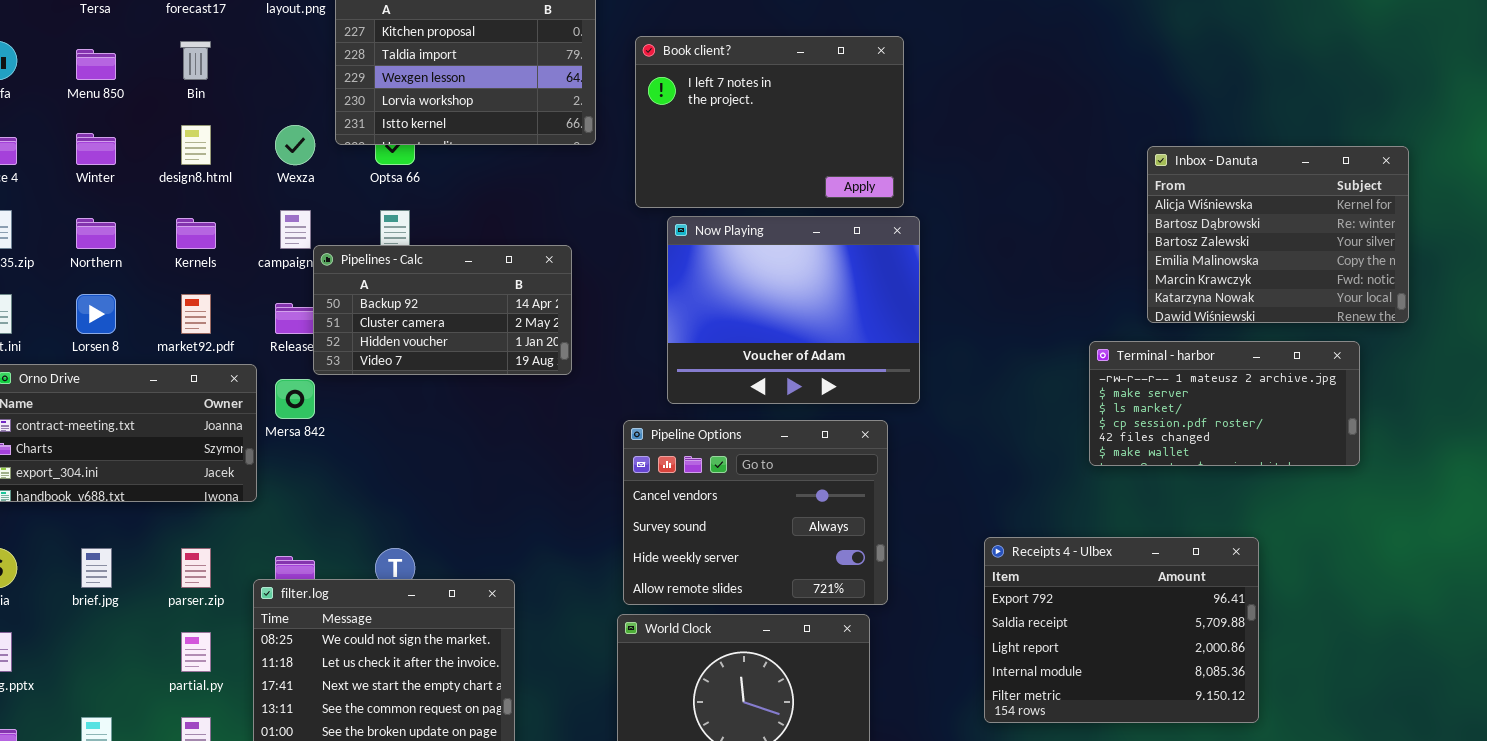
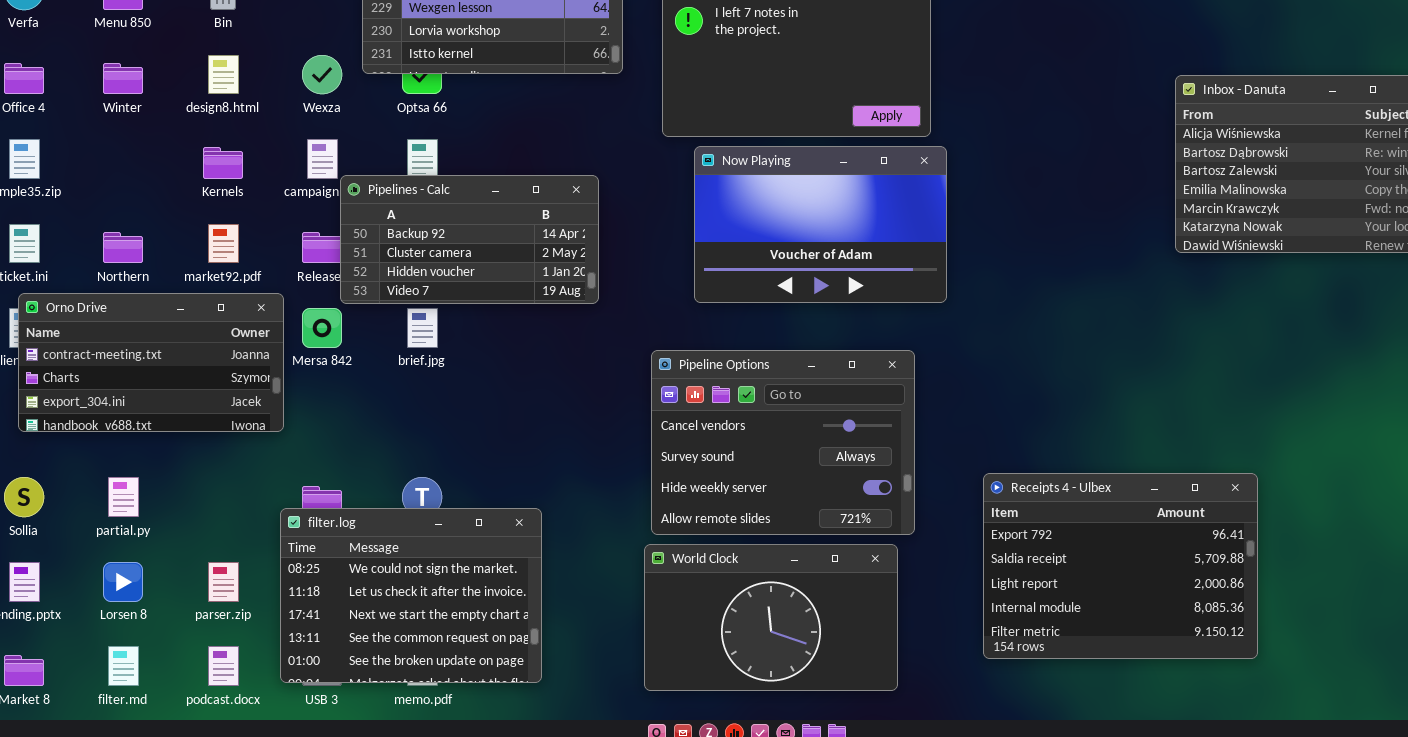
Now Playing: [667,216,920,404] -> [694,146,947,303], resized
Northern: [76,218,116,249] -> [103,232,143,263], moved
Lorsen 8: [76,294,116,334] -> [103,562,143,602], moved
Terminal - harbor: [1089,341,1360,466] -> none, closed
Receipts 4 - Ulbex: [984,537,1259,723] -> [983,473,1258,659], moved
brief.jpg: [81,548,112,588] -> [407,308,438,348], moved
parser.zip: [181,548,211,588] -> [208,562,239,602], moved
partial.py: [181,632,211,672] -> [108,477,139,517], moved

